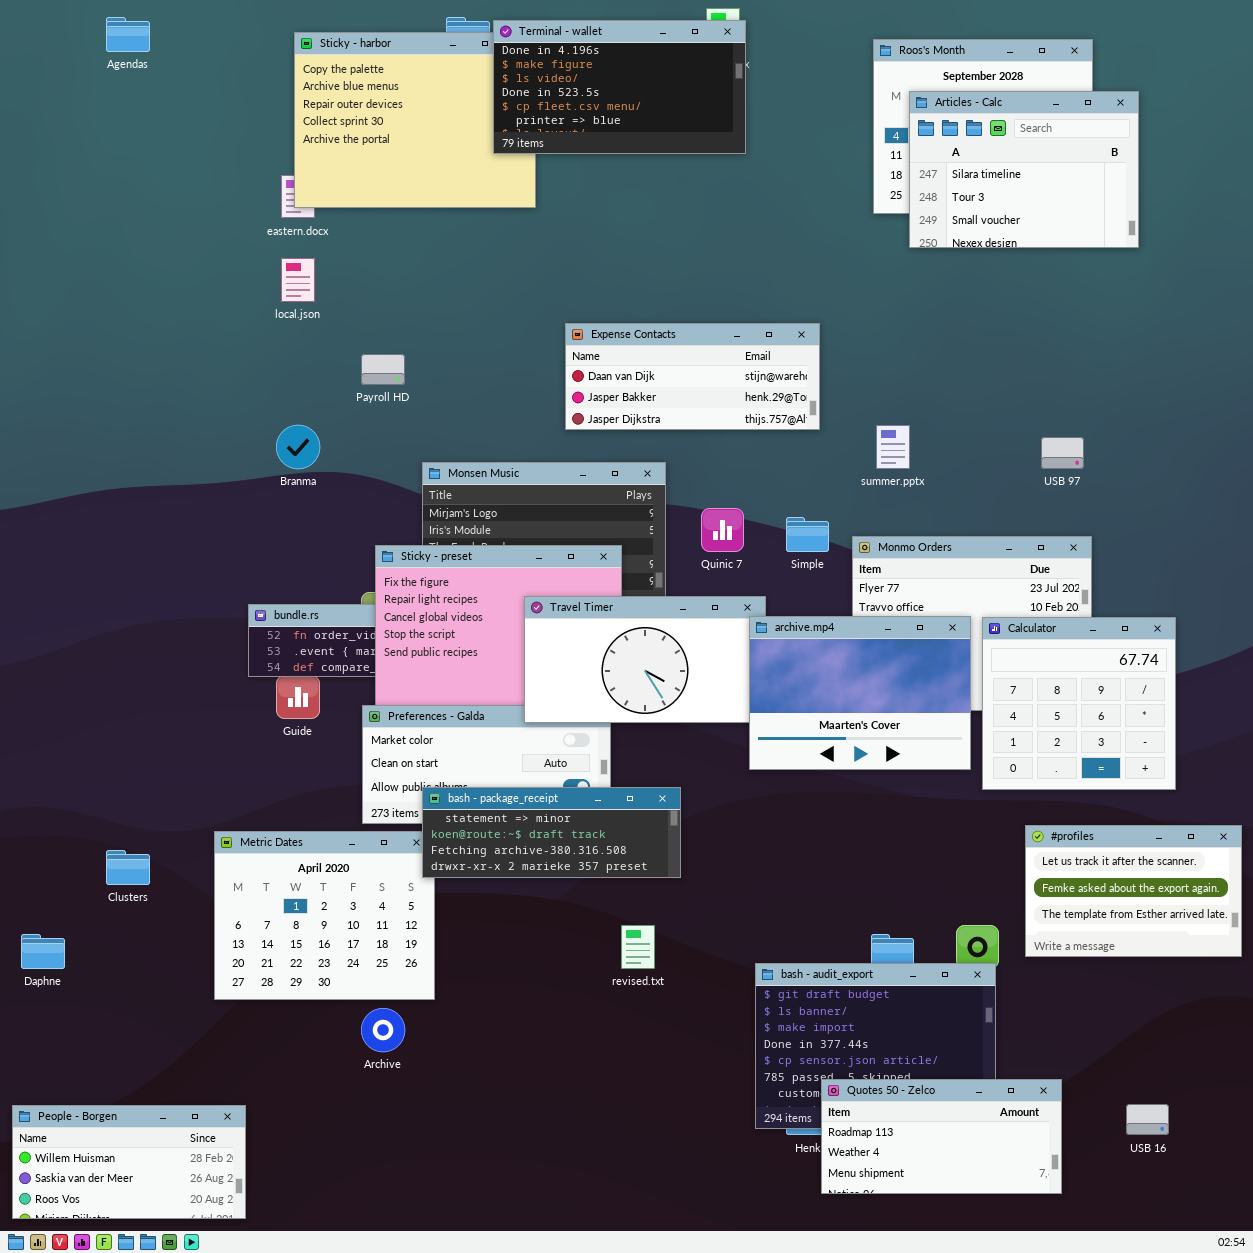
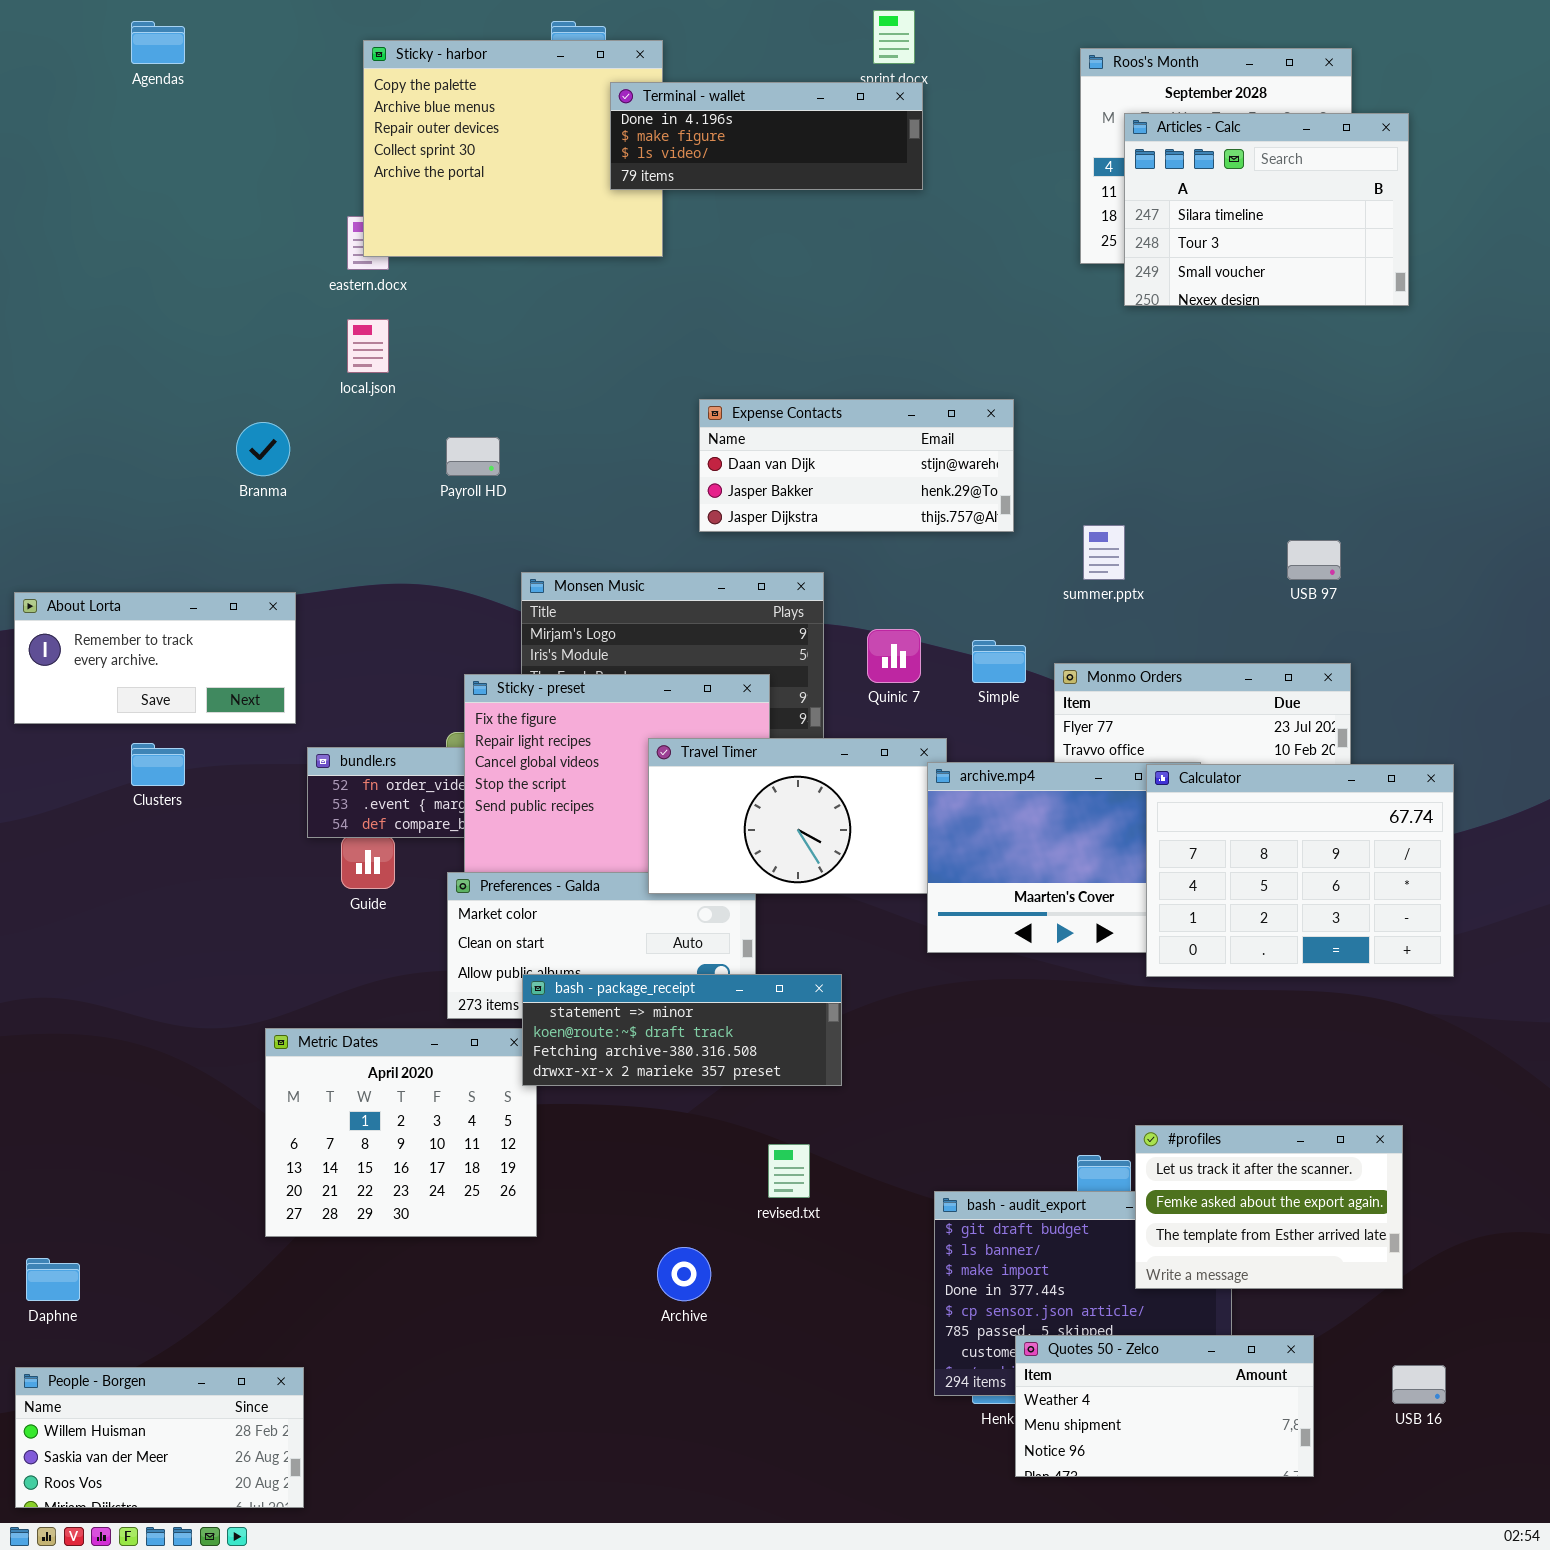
Terminal - wallet: [493,20,746,154] -> [610,82,923,190], resized
Branma: [276,425,320,469] -> [236,422,290,476], moved
About Lorta: none -> [14,592,296,724], opened
Calculator: [982,617,1176,790] -> [1146,764,1454,977], resized
#profiles: [1025,825,1242,957] -> [1135,1125,1403,1289], moved
Clusters: [106,850,150,885] -> [131,743,185,786], moved
Daphne: [21,934,65,969] -> [26,1258,80,1301], moved
Archive: [361,1008,405,1052] -> [657,1247,711,1301], moved
Quotes 50 - Zelco: [821,1079,1062,1194] -> [1015,1335,1314,1477], scrolled down 1 row

